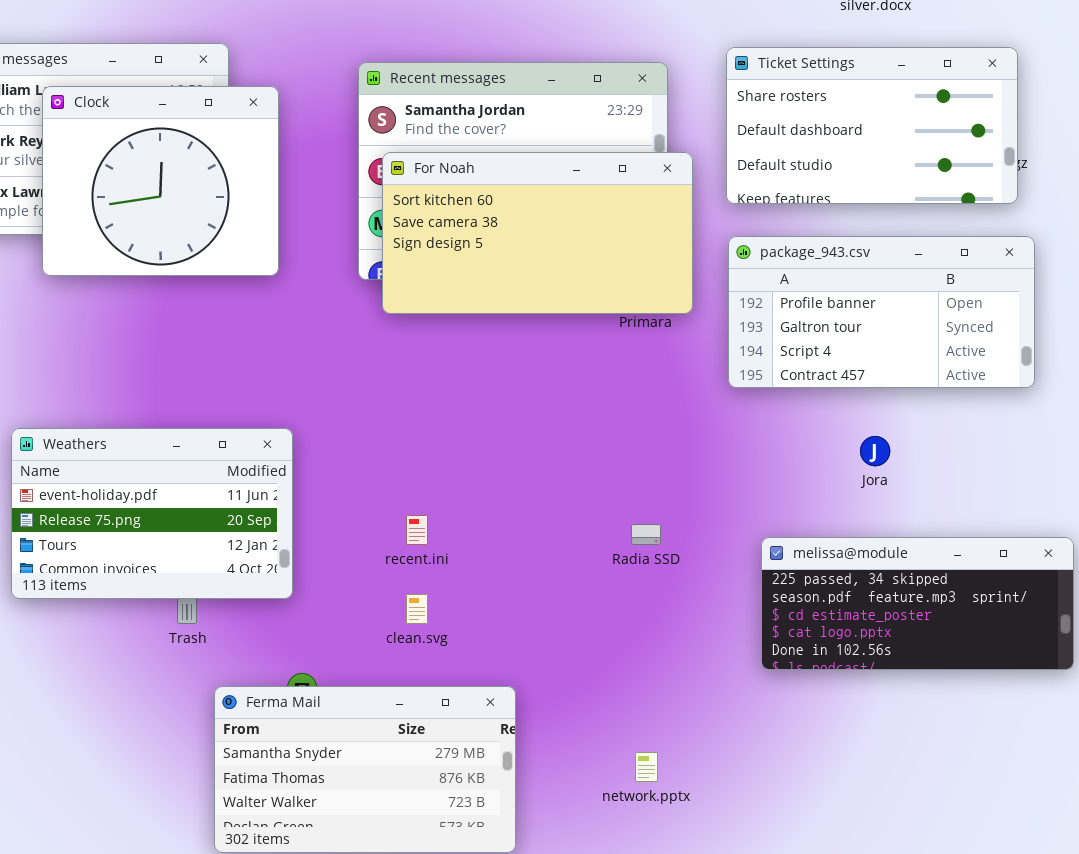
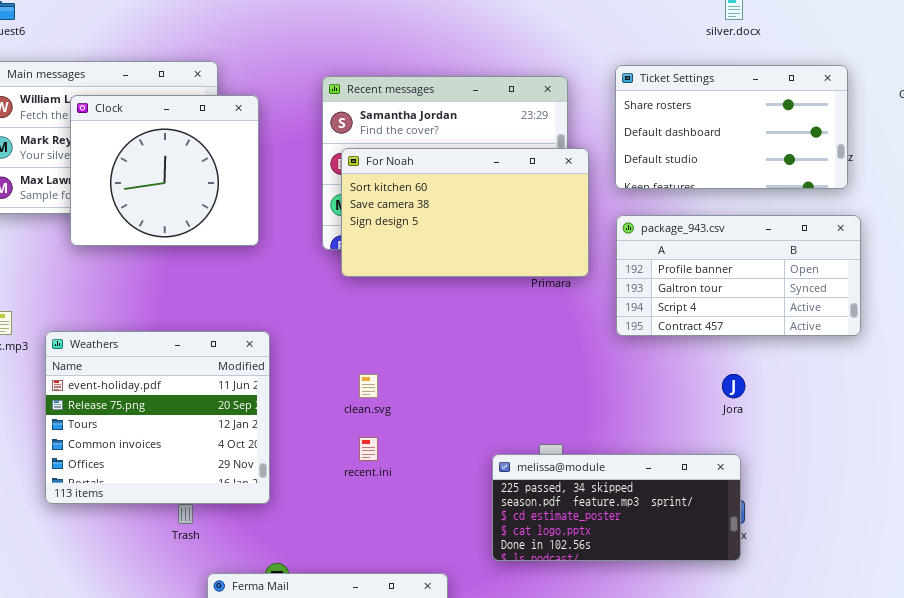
Weathers: [11,428,293,599] -> [45,331,270,504], resized
melissa@module: [761,537,1074,670] -> [492,454,741,561], moved
clean.svg: [406,594,428,624] -> [359,374,378,398], moved

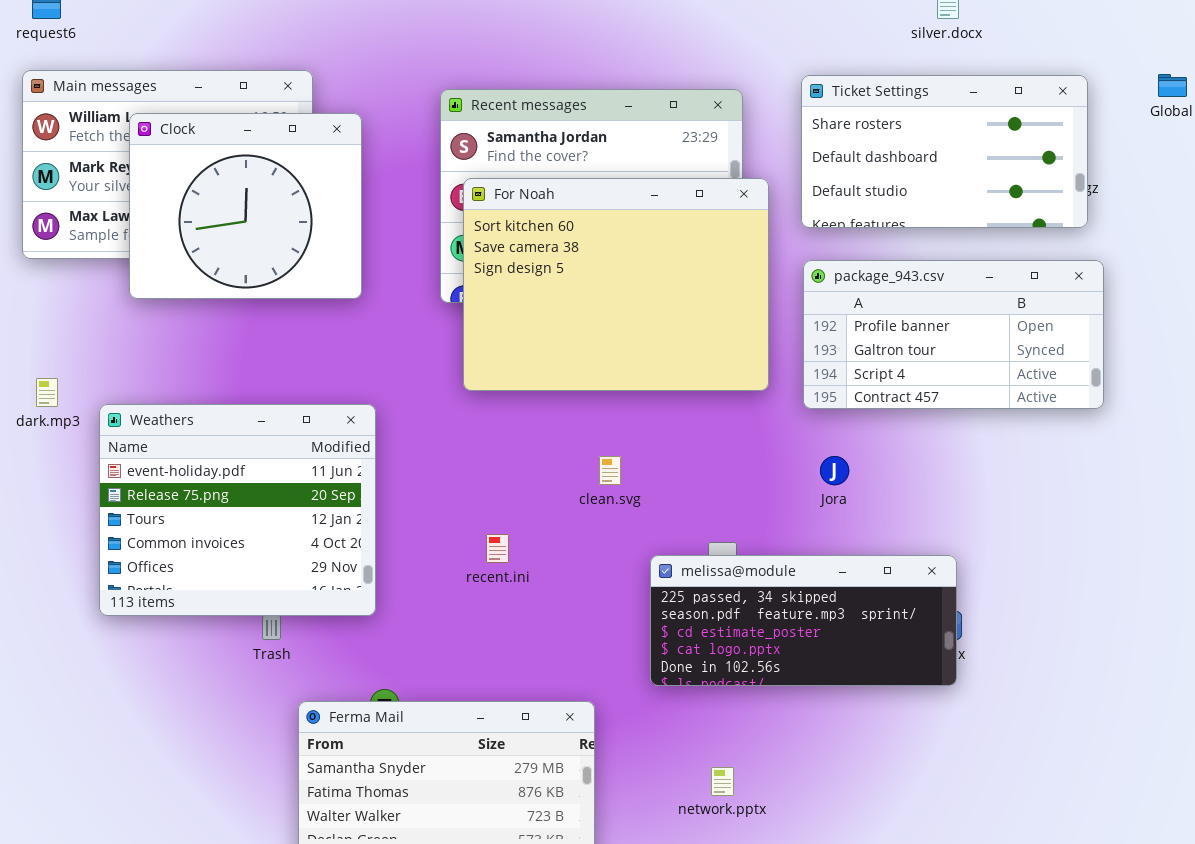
For Noah: [341,148,589,277] -> [463,178,769,391], resized
clean.svg: [359,374,378,398] -> [599,456,621,485], moved
Jora: [722,374,745,398] -> [820,456,849,485], moved

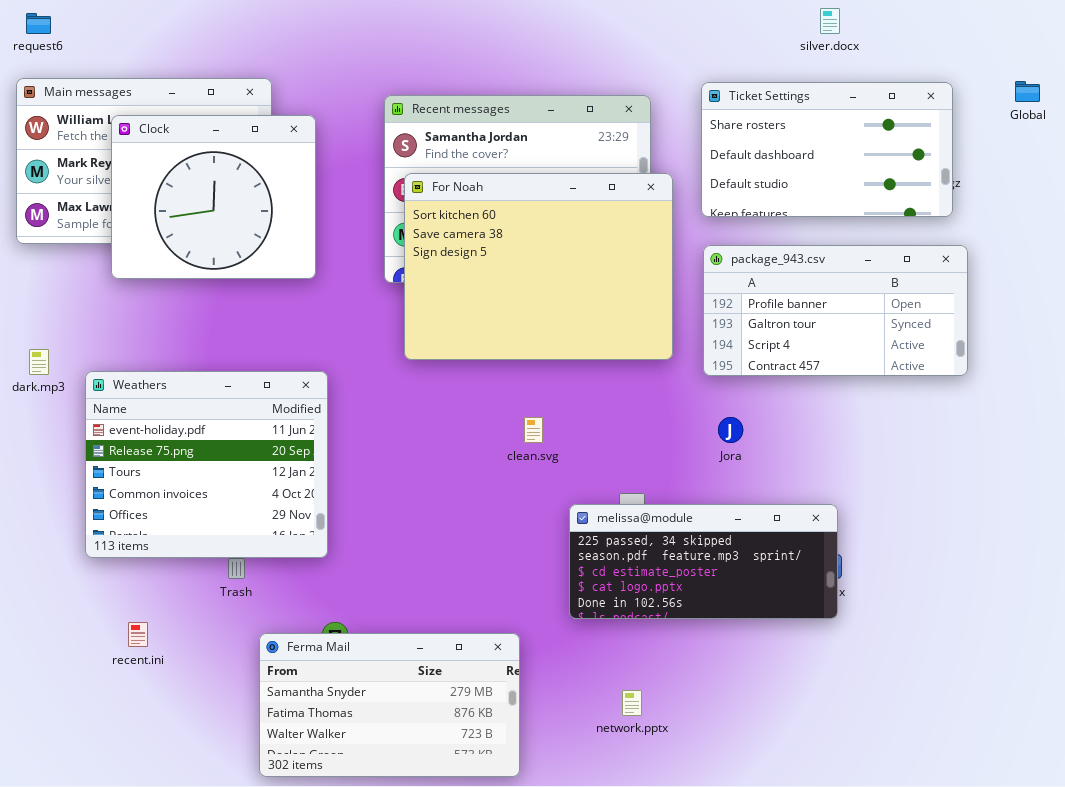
recent.ini: [486,534,509,563] -> [128,622,148,647], moved

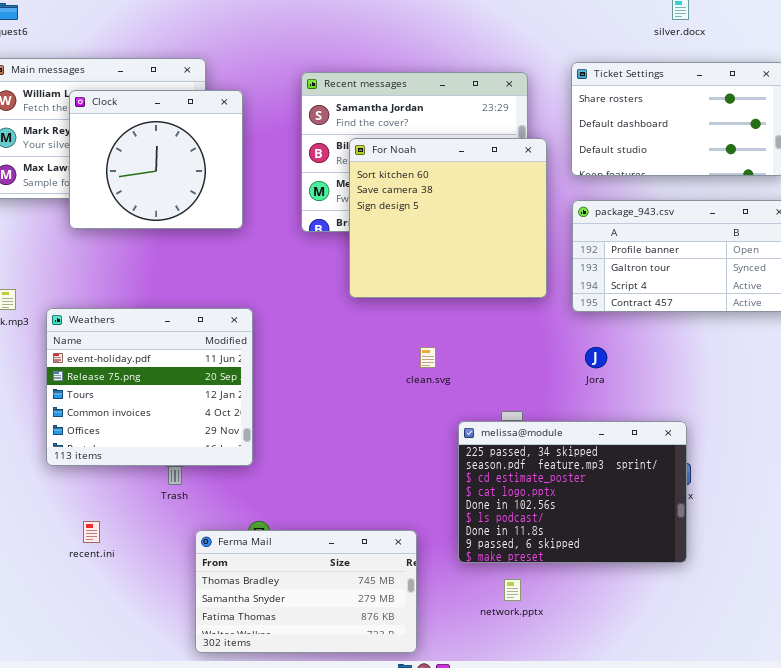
For Noah: [404,173,673,360] -> [349,138,547,298], resized
melissa@module: [569,504,838,619] -> [458,421,687,563], resized
Ferma Mail: [259,633,520,777] -> [195,530,417,653], scrolled up 1 row

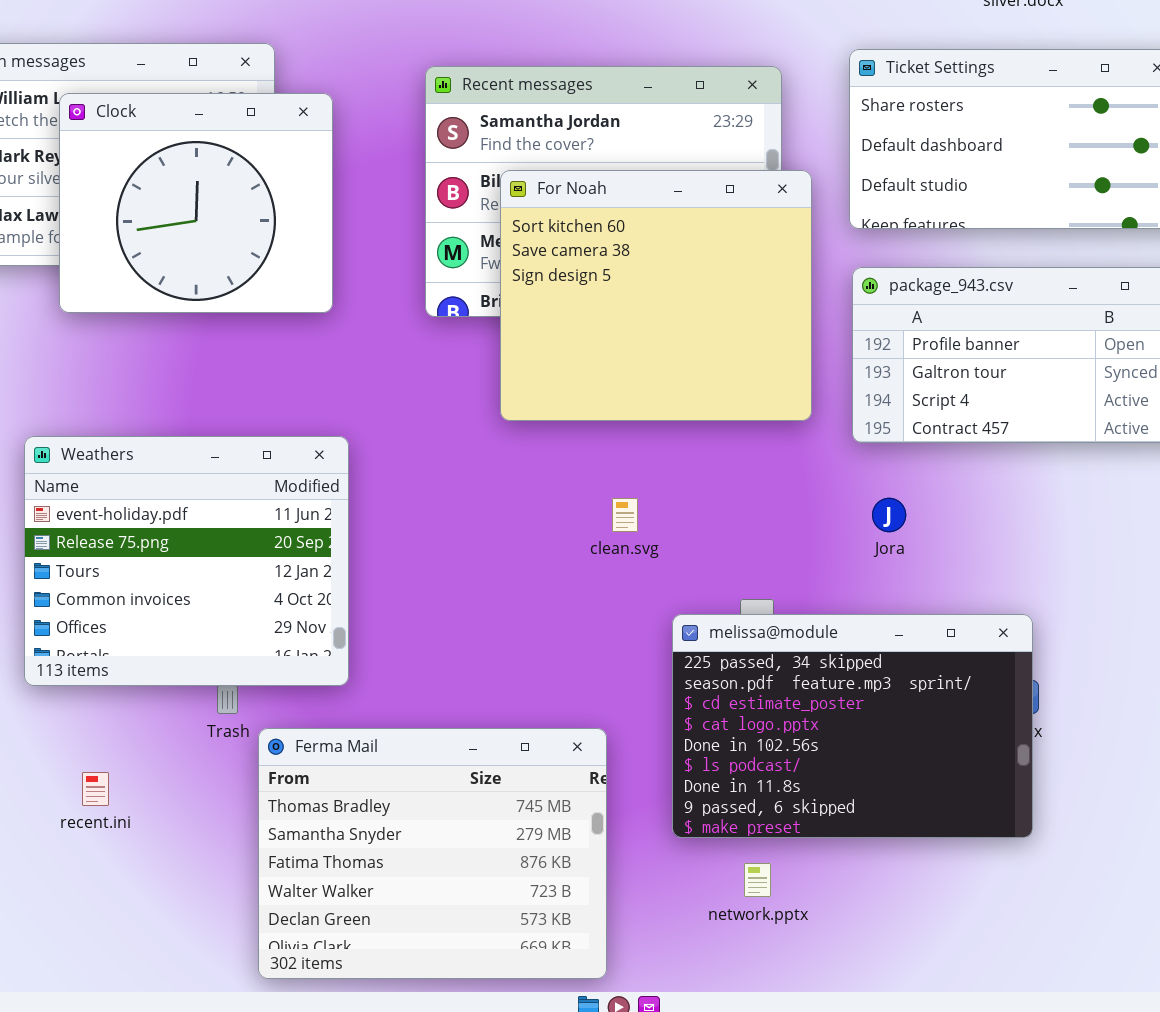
Ferma Mail: [195,530,417,653] -> [258,728,607,979], resized

